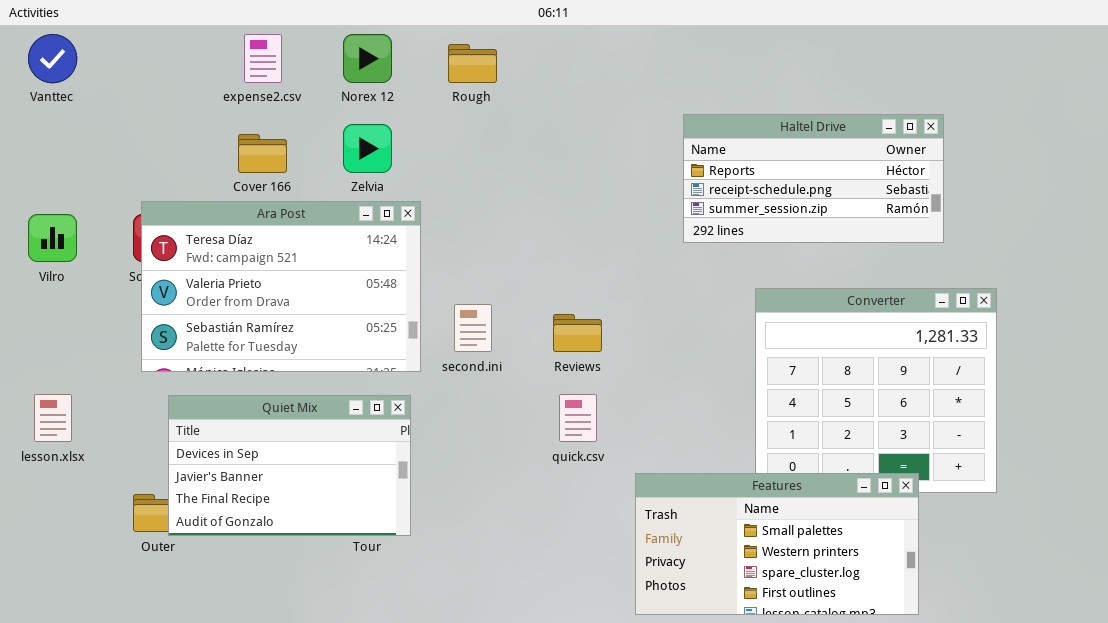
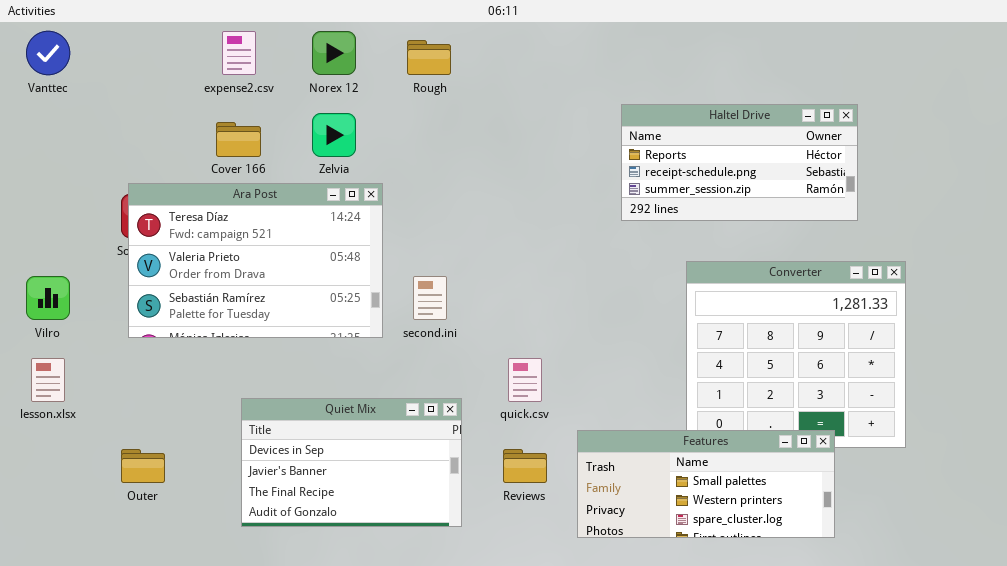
Vilro: [28,214,77,262] -> [26,276,70,320], moved
Reviews: [553,314,602,352] -> [503,449,547,483], moved
Quiet Mix: [168,395,411,536] -> [241,398,462,527], moved
Features: [635,473,919,615] -> [577,430,835,538], resized

